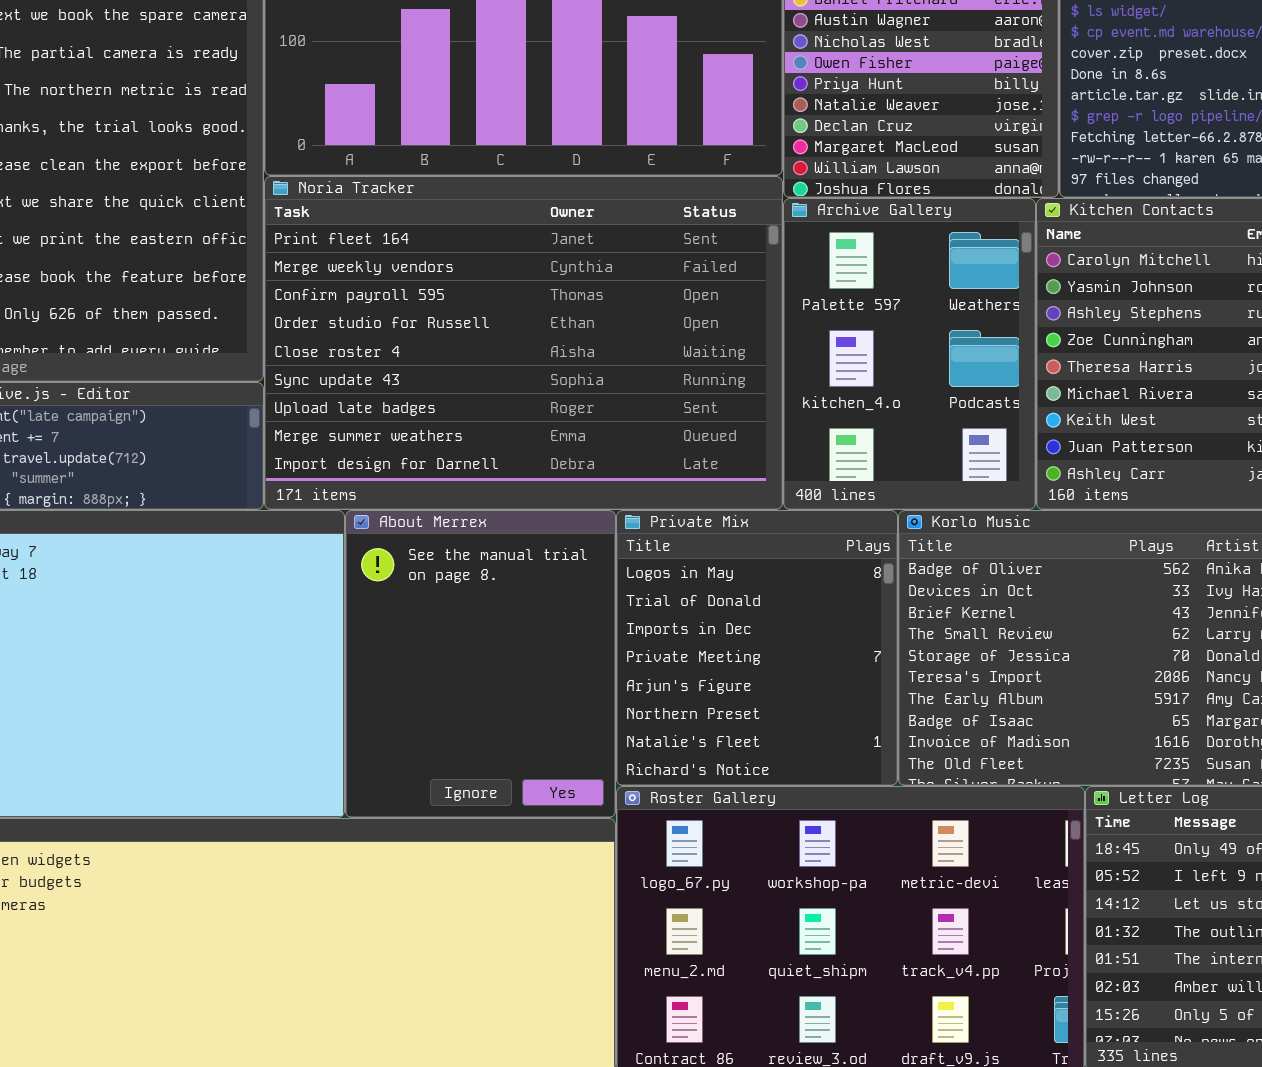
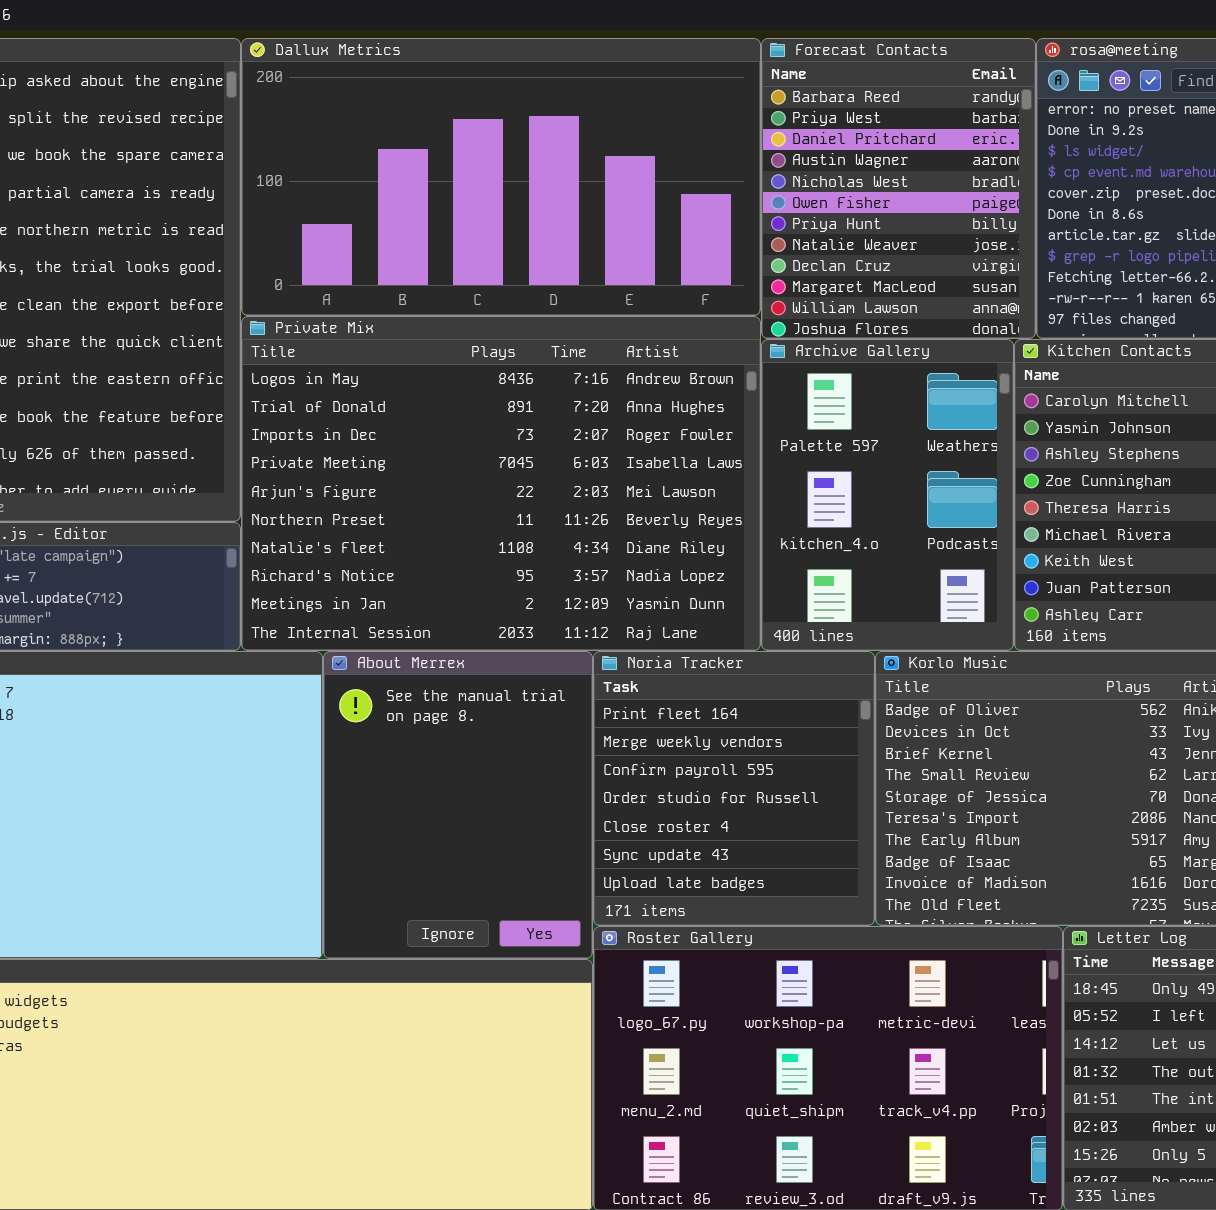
Noria Tracker: [264,176,783,510] -> [593,651,875,926], moved, resized
Private Mix: [616,510,898,786] -> [241,316,761,651], moved, resized

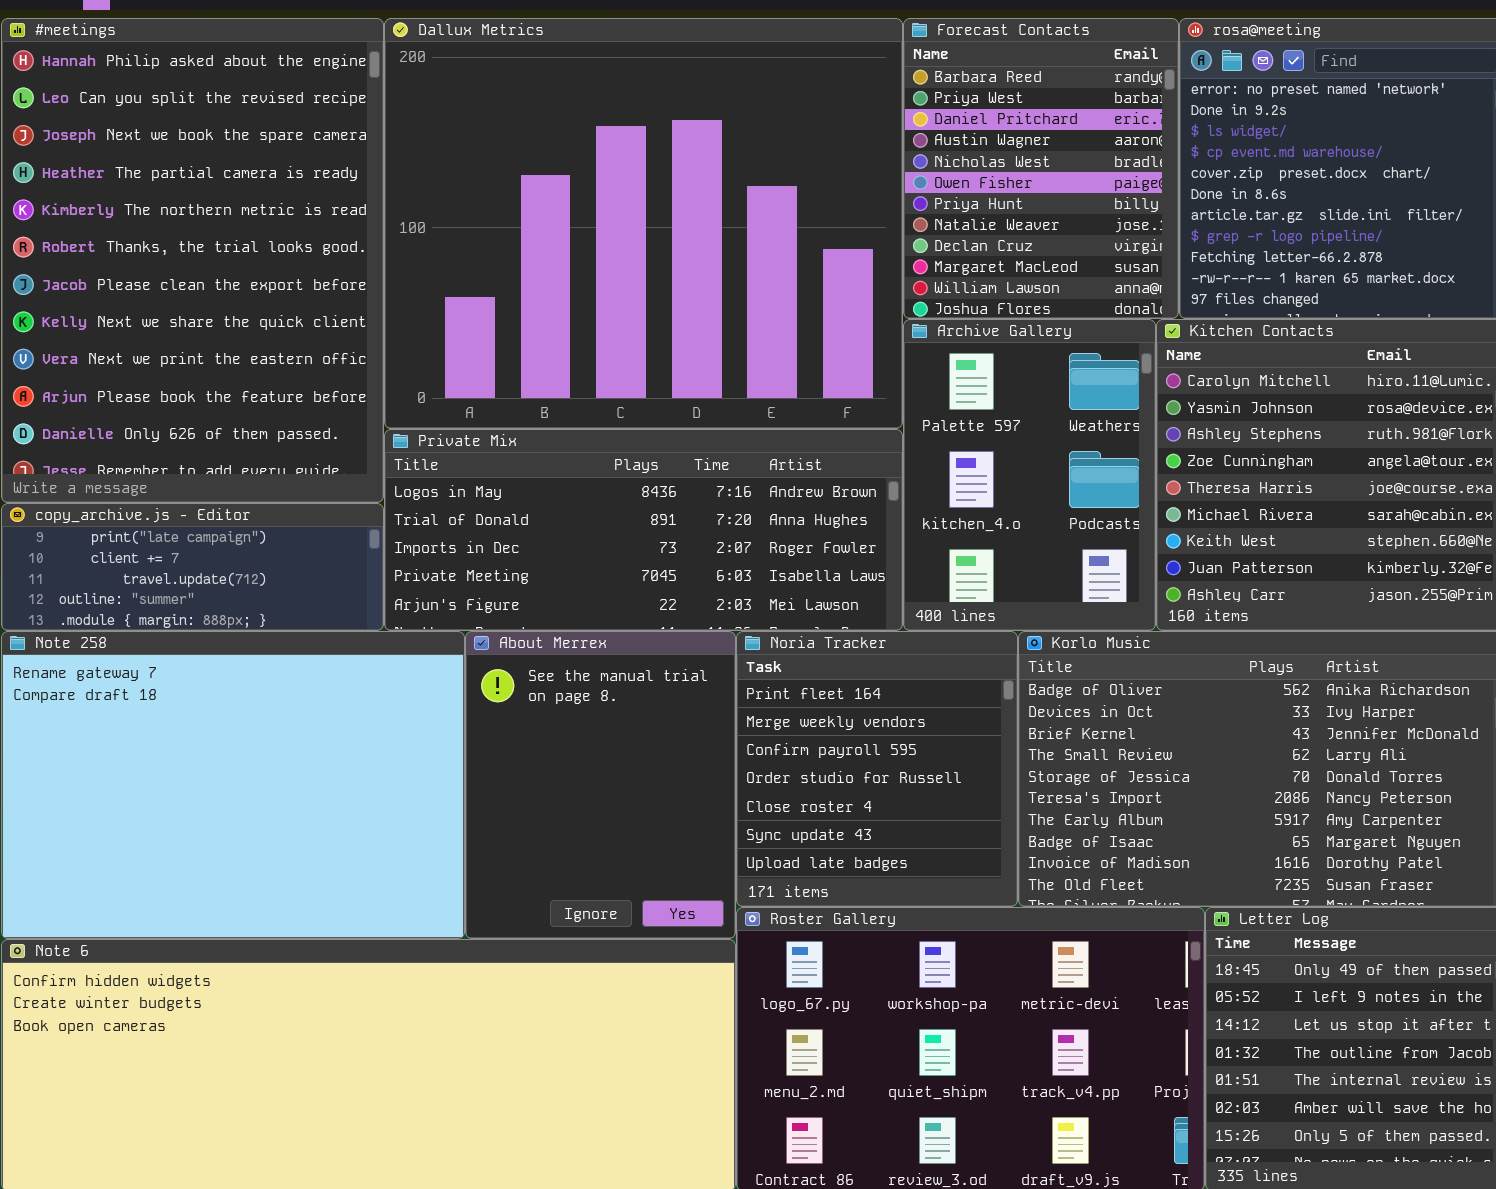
Dallux Metrics: [241,38,761,316] -> [384,18,903,429], resized
Private Mix: [241,316,761,651] -> [384,429,903,631], resized

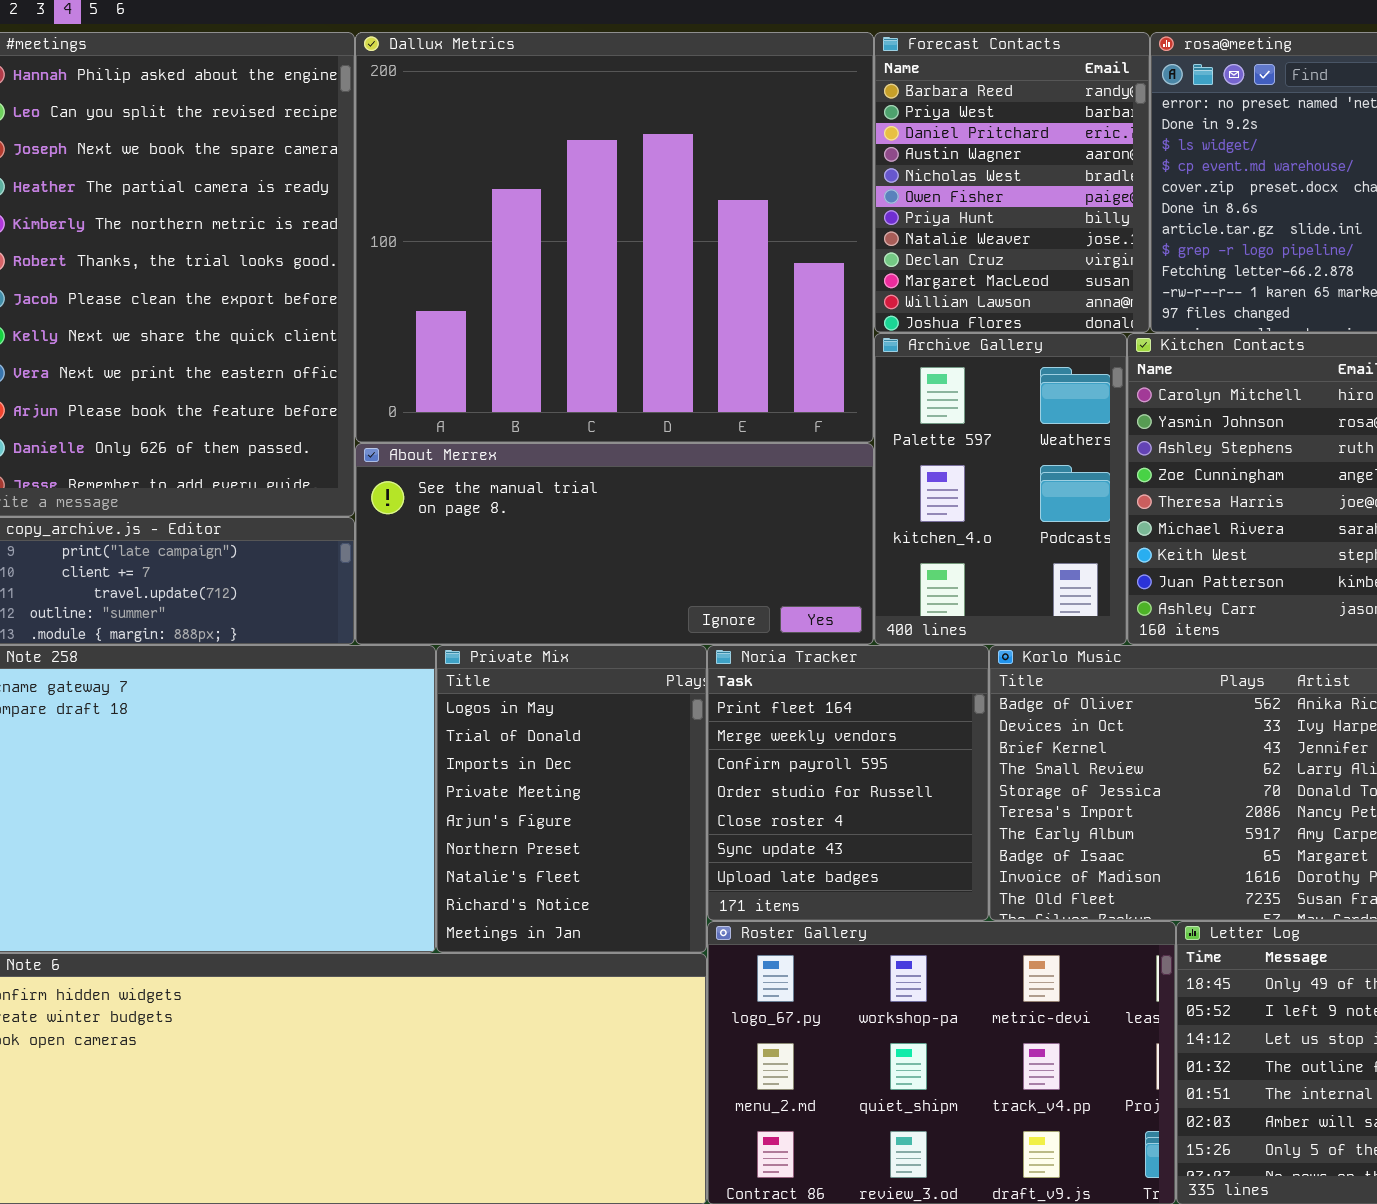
Private Mix: [384,429,903,631] -> [436,645,707,953], moved, resized
About Merrex: [465,631,736,939] -> [355,443,874,645], moved, resized

